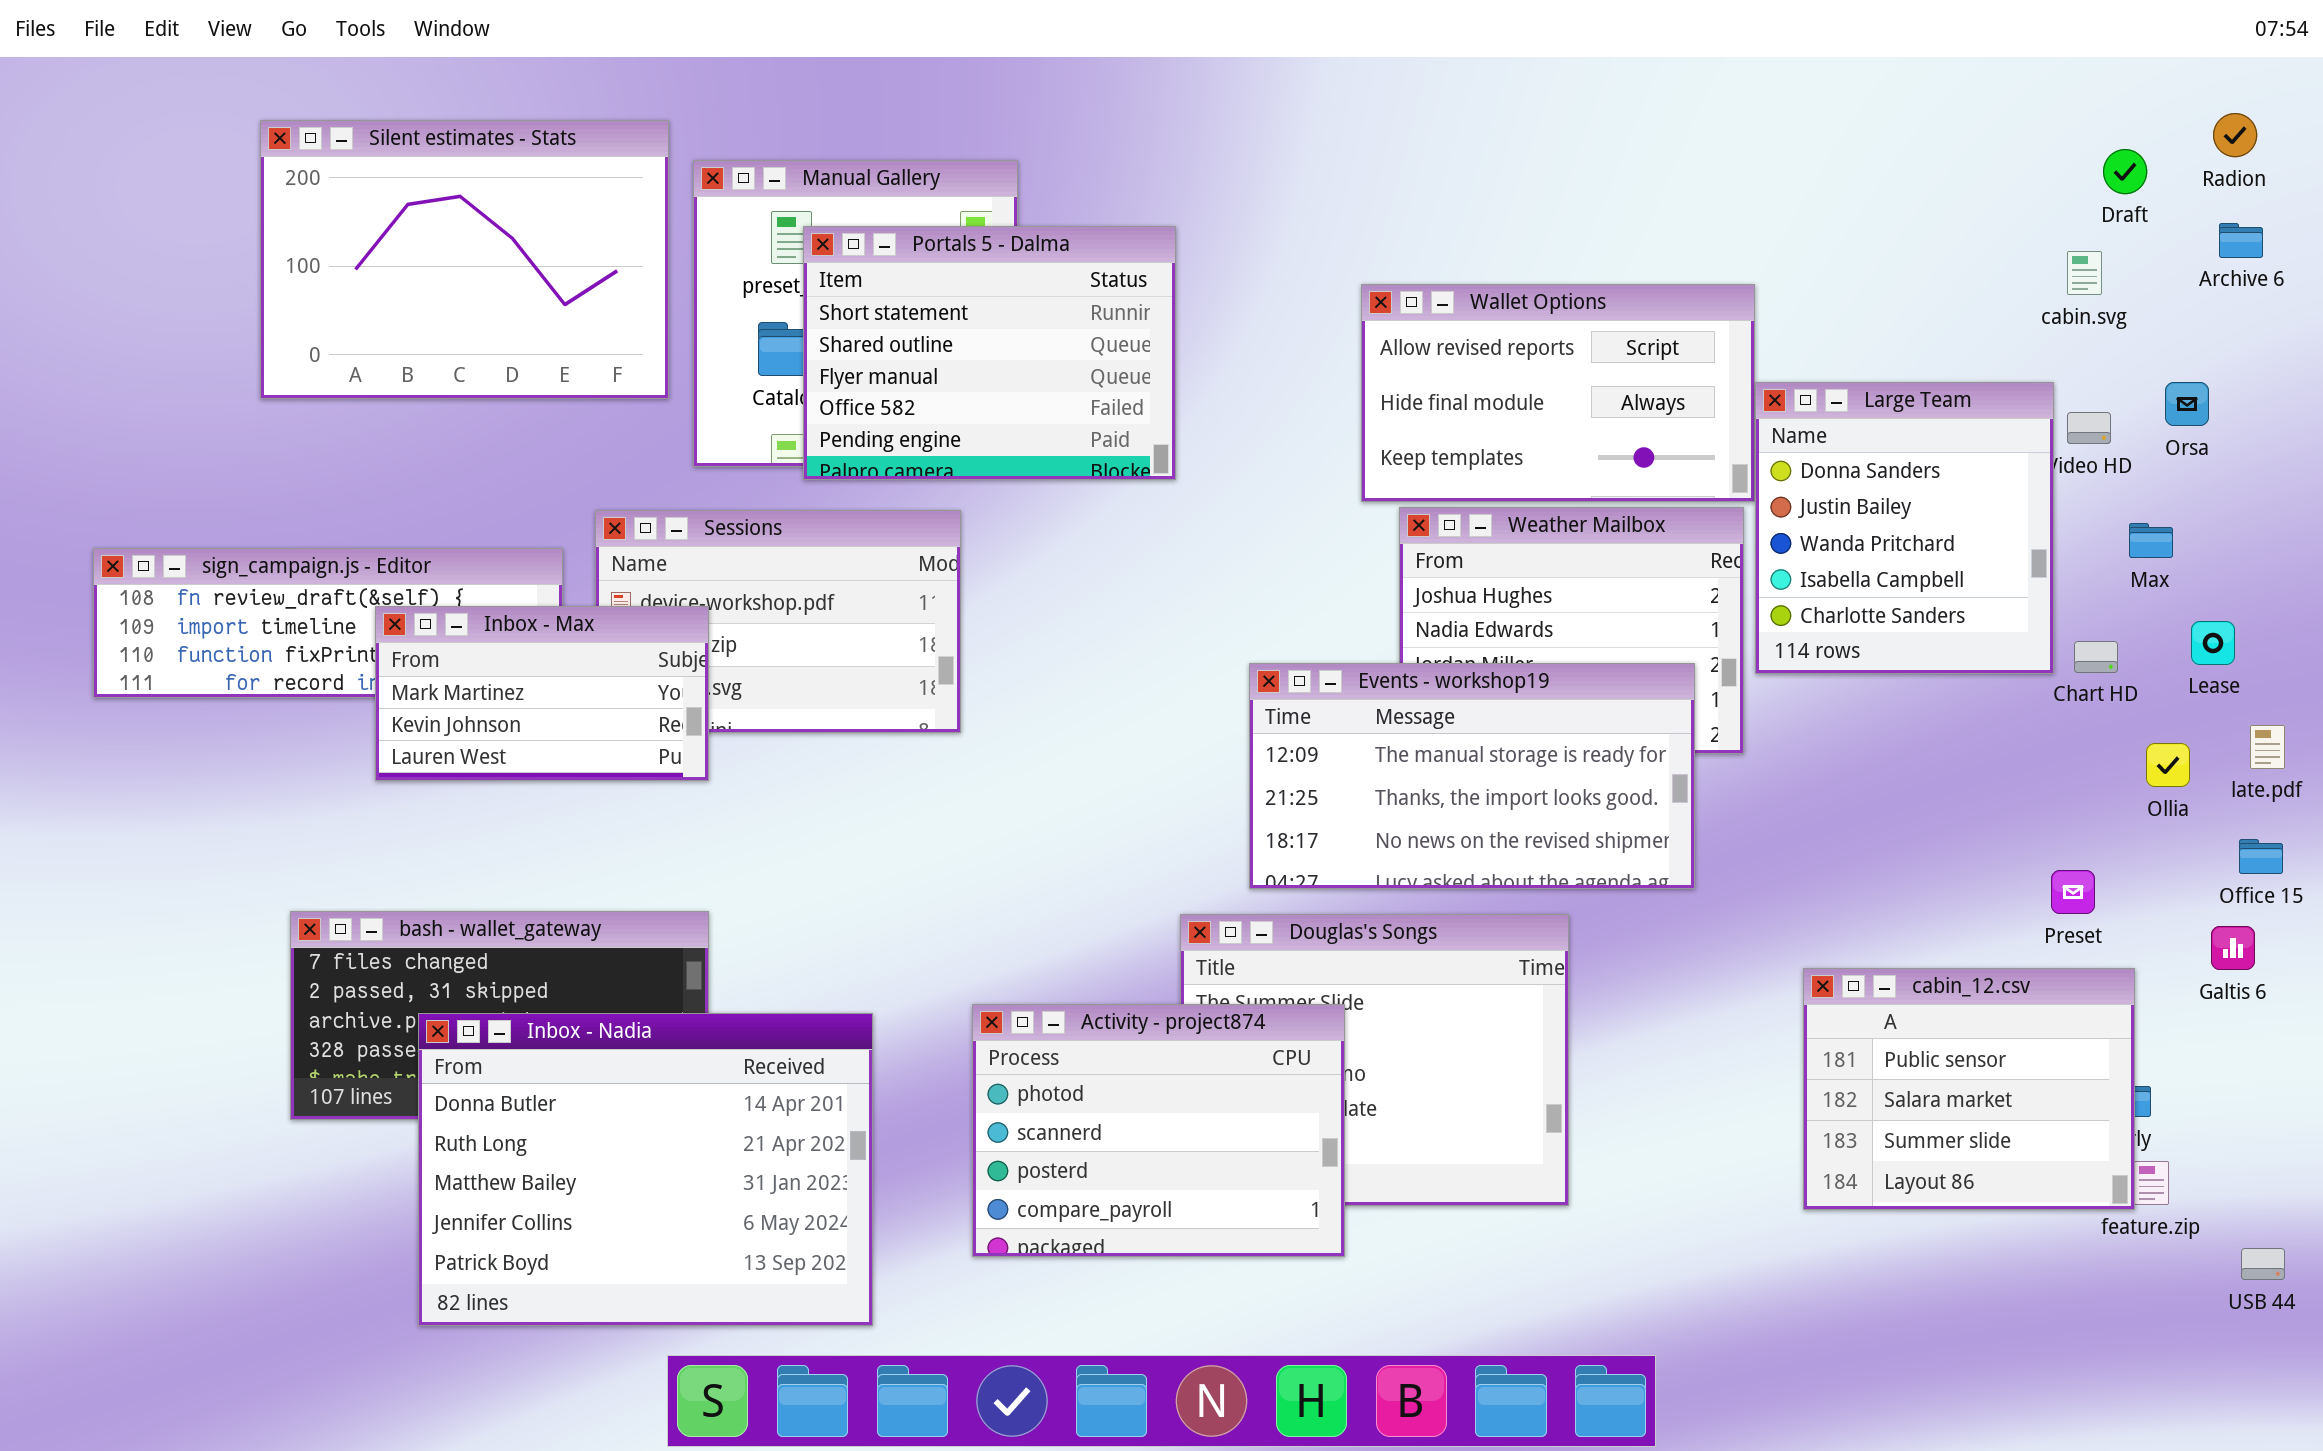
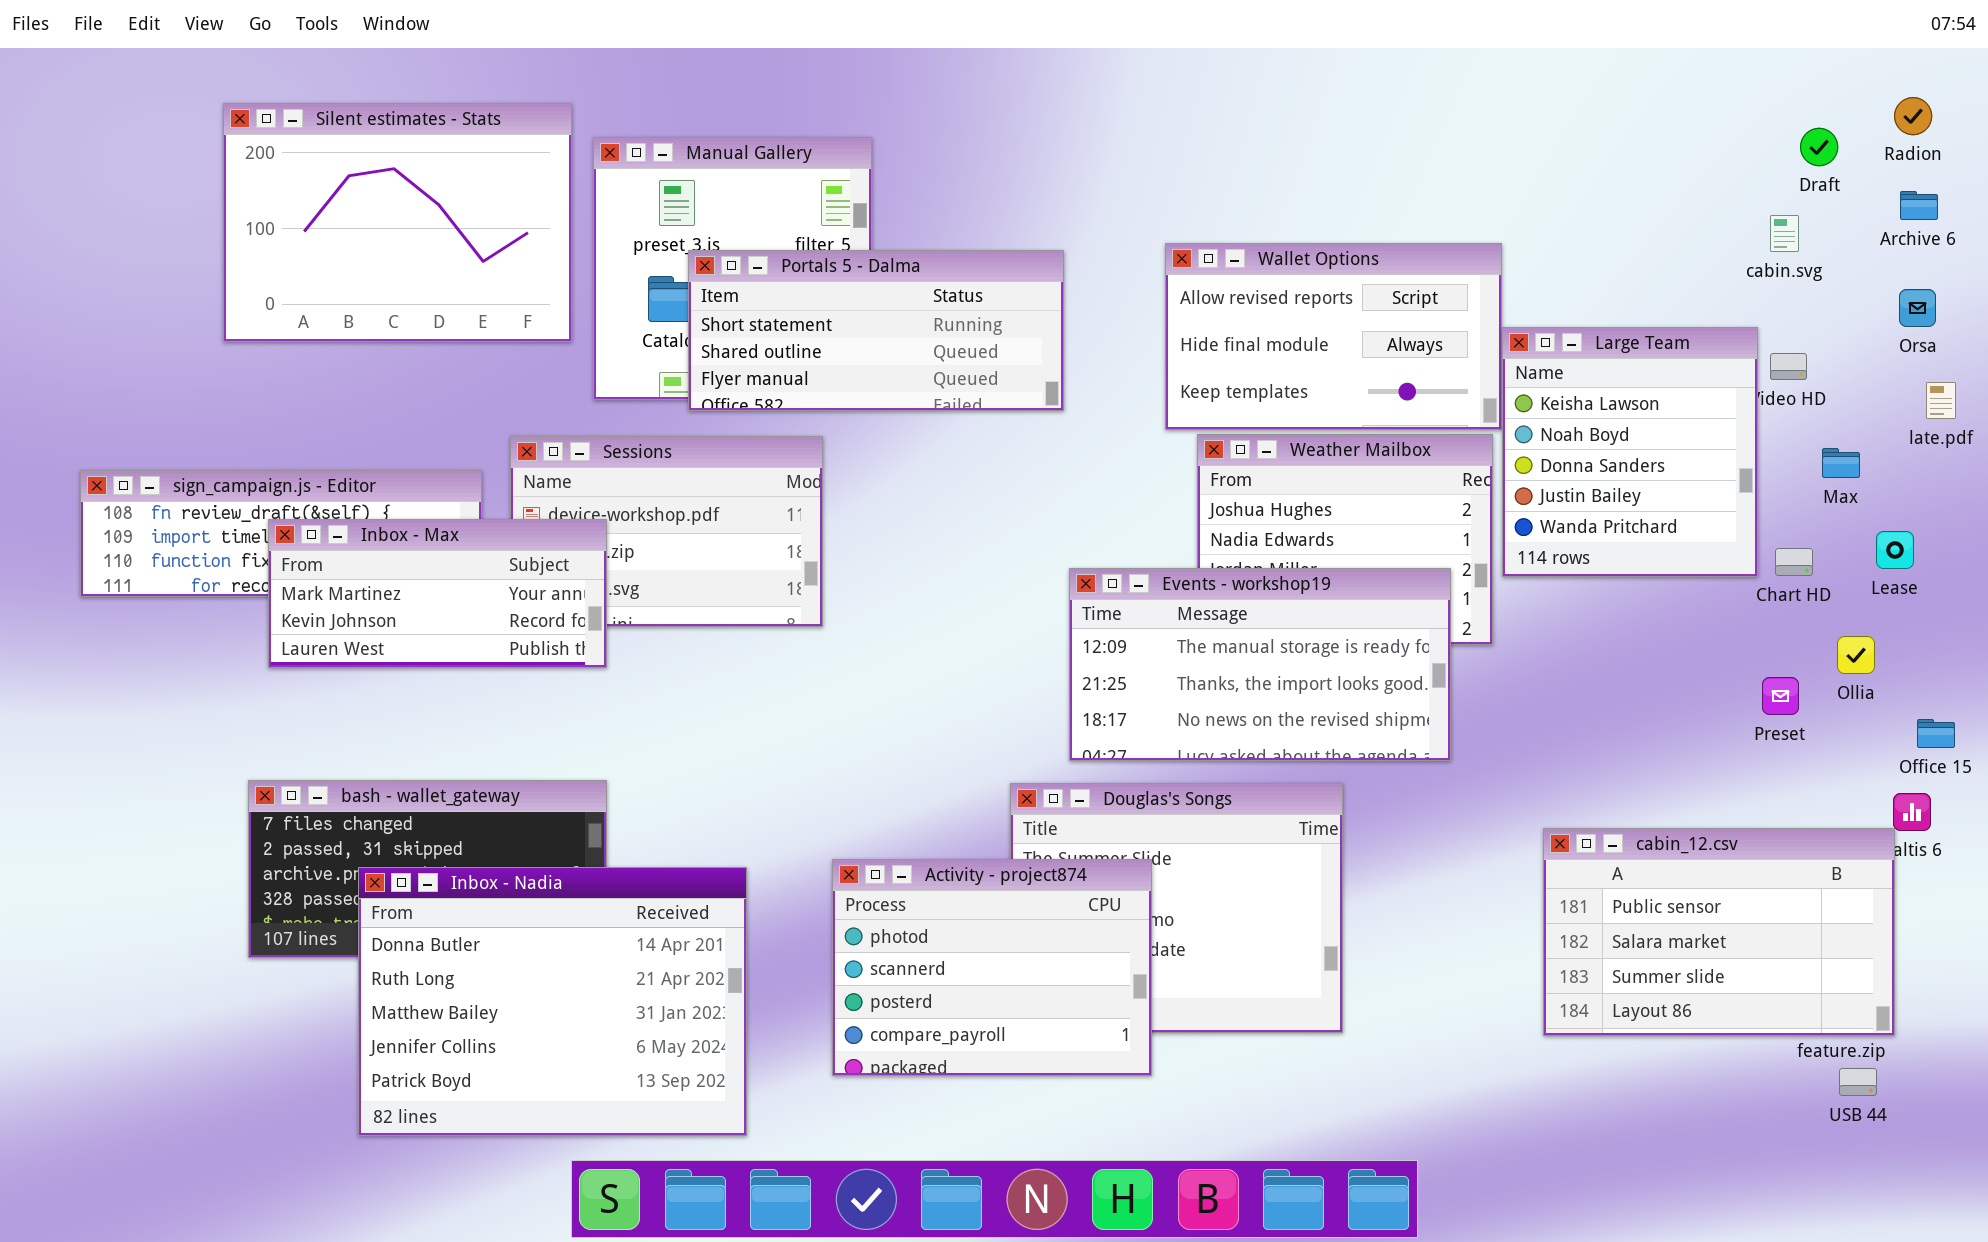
Portals 5 - Dalma: [803,226,1176,480] -> [688,250,1064,411], resized
Large Team: [1755,382,2054,674] -> [1502,327,1758,577], scrolled up 2 rows
Orsa: [2165,382,2209,426] -> [1899,289,1936,327], moved
Inbox - Max: [375,606,709,781] -> [268,519,607,668], resized
late.pdf: [2250,725,2285,769] -> [1926,382,1956,419], moved
Preset: [2051,870,2095,914] -> [1762,677,1799,715], moved
cabin_12.csv: [1803,968,2135,1210] -> [1543,828,1895,1036], resized
USB 44: [2241,1248,2285,1280] -> [1839,1068,1877,1096], moved

